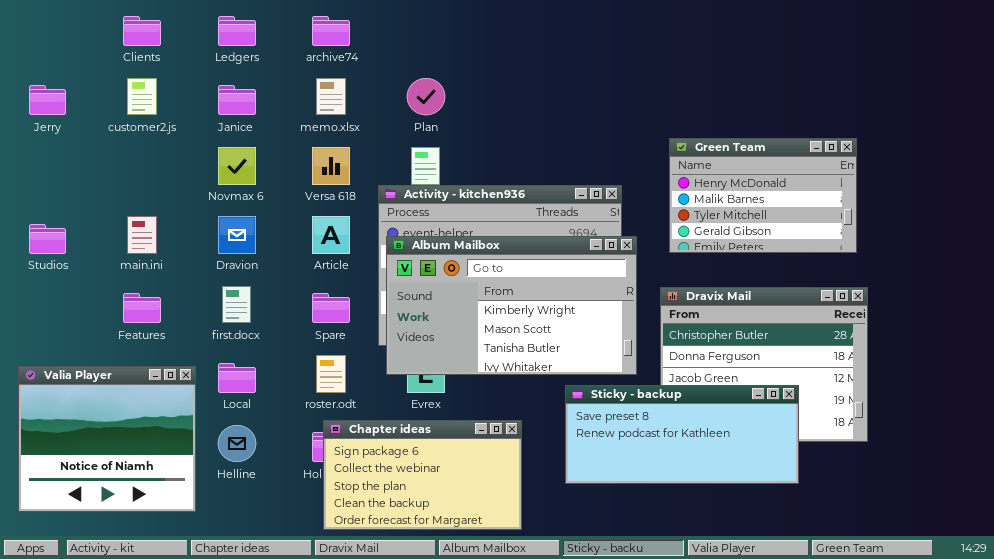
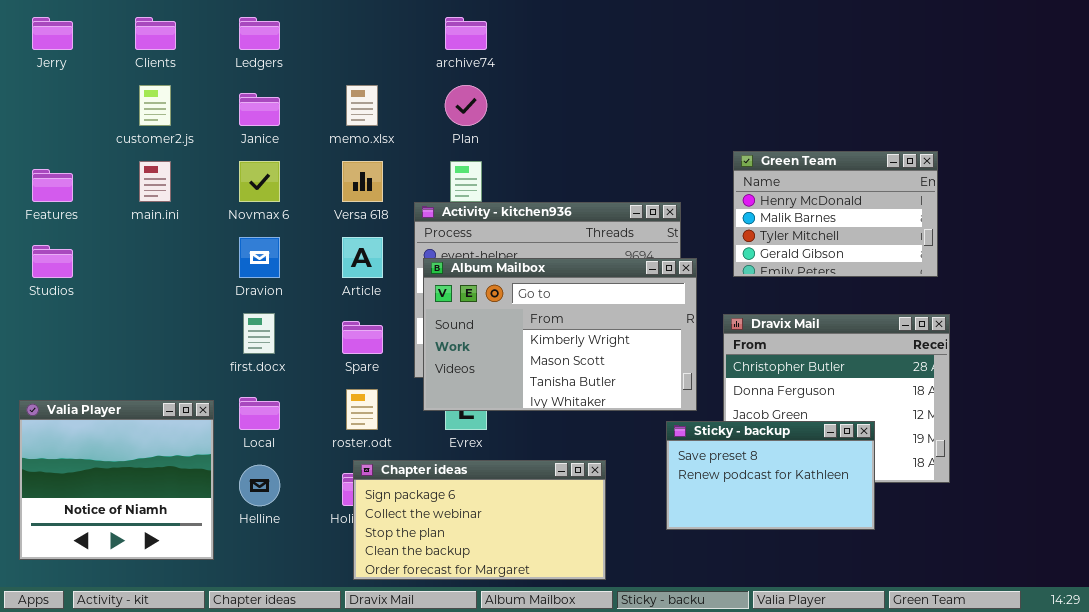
archive74: [312,16,350,46] -> [445,17,487,50], moved
Jerry: [29,85,66,115] -> [32,17,73,50], moved
main.ini: [127,216,157,254] -> [139,161,171,202], moved
Features: [123,293,161,323] -> [32,169,73,202], moved
Sticky - backup: [565,385,799,484] -> [666,421,875,530], resized
Chapter ideas: [323,420,522,530] -> [353,460,606,580], resized

